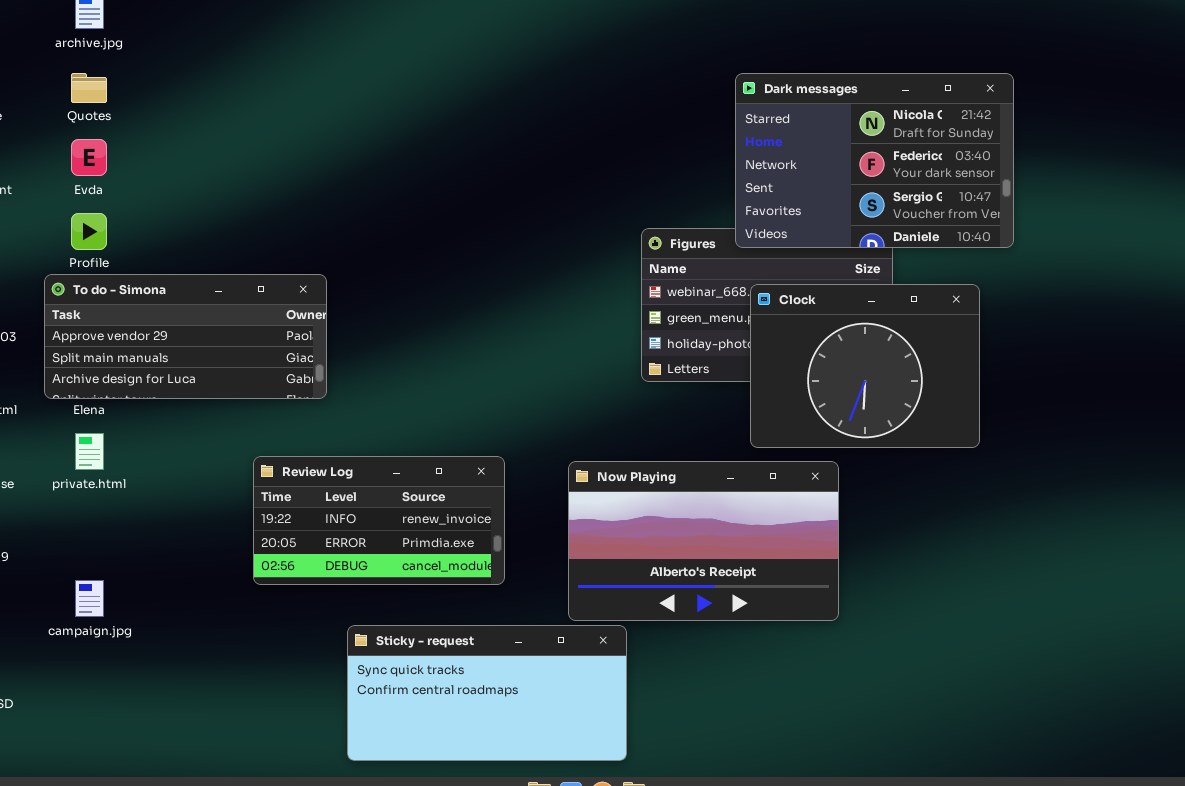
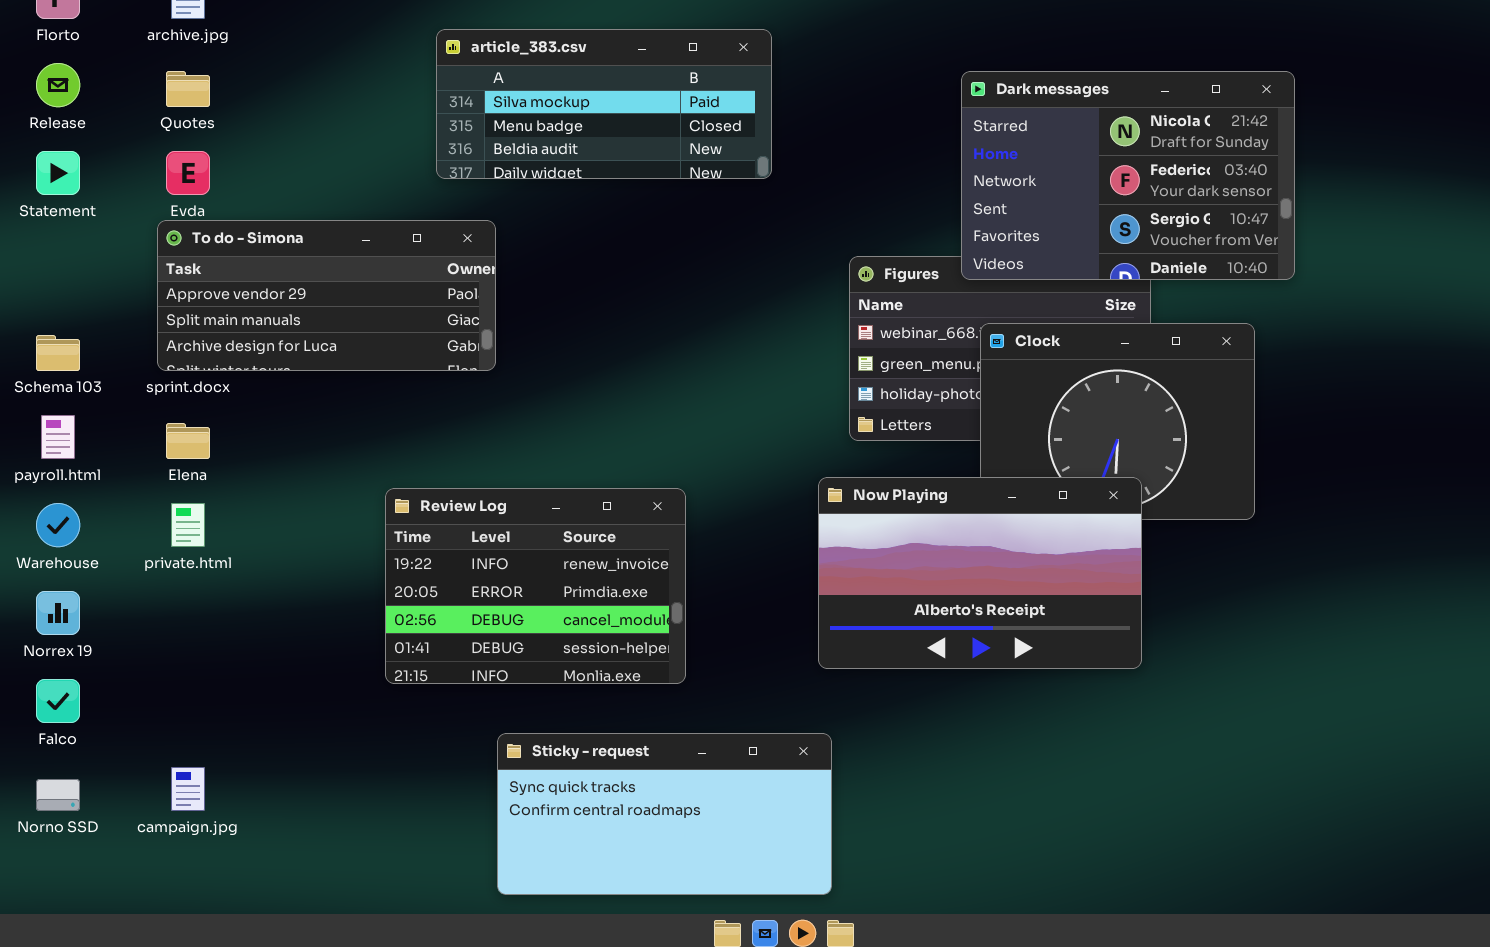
article_383.csv: none -> [436,29,772,179], opened
To do - Simona: [44,274,327,399] -> [157,220,496,371], moved
Review Log: [253,456,505,585] -> [385,488,686,684], resized
Now Playing: [568,461,839,621] -> [818,477,1142,669], moved
campaign.jpg: [75,580,104,617] -> [171,767,205,811], moved

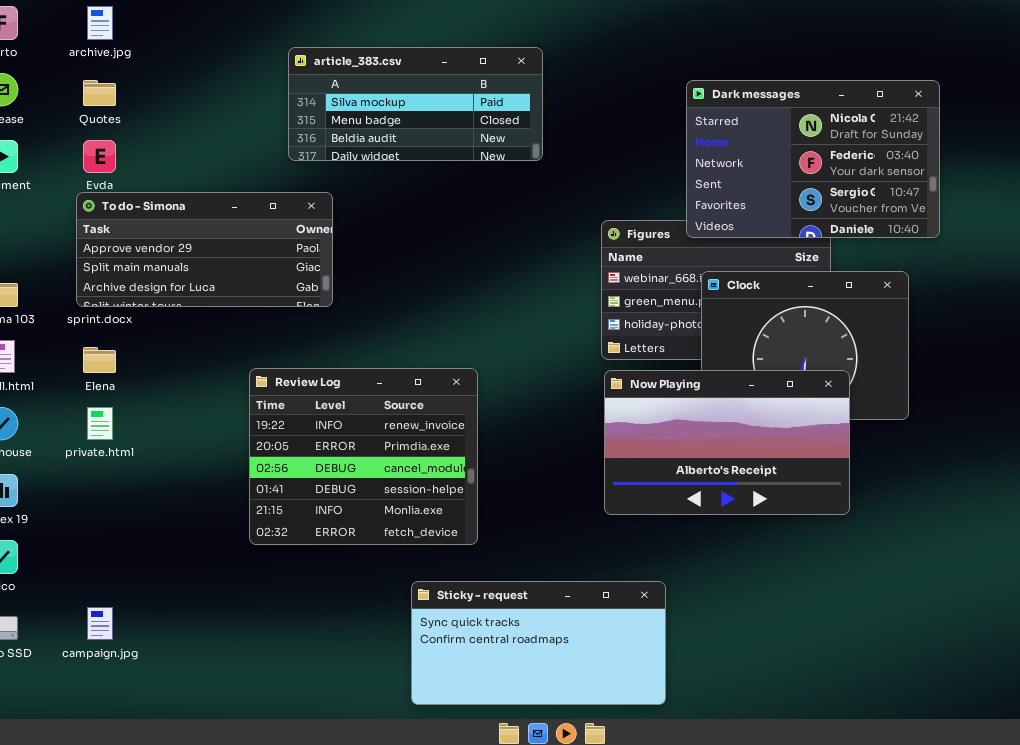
Now Playing: [818,477,1142,669] -> [604,370,850,515], moved
Review Log: [385,488,686,684] -> [249,368,478,545], resized
Sticky - request: [497,733,832,895] -> [411,581,666,705], moved

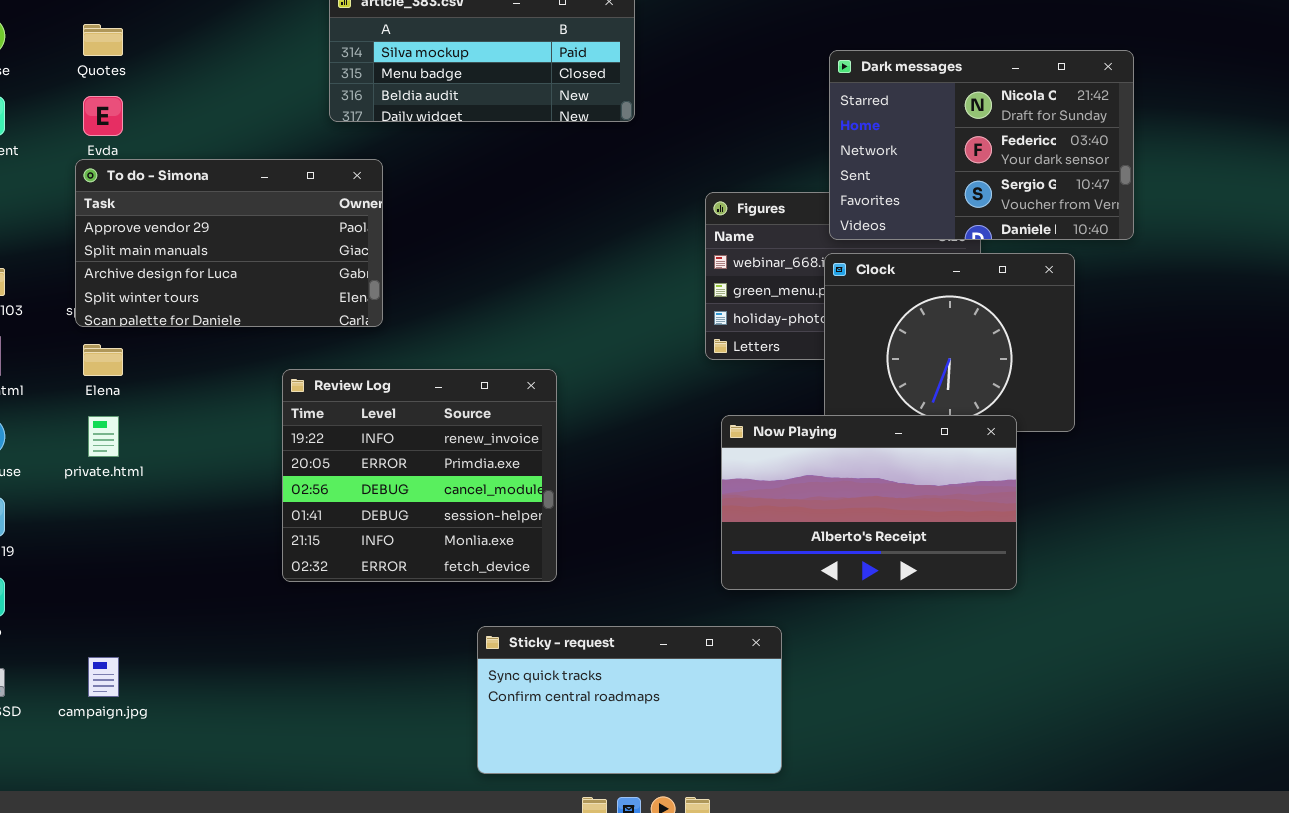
Dark messages: [686,80,940,238] -> [829,50,1134,240], moved
To do - Simona: [76,192,333,307] -> [75,159,383,327], resized
Now Playing: [604,370,850,515] -> [721,415,1017,590], moved

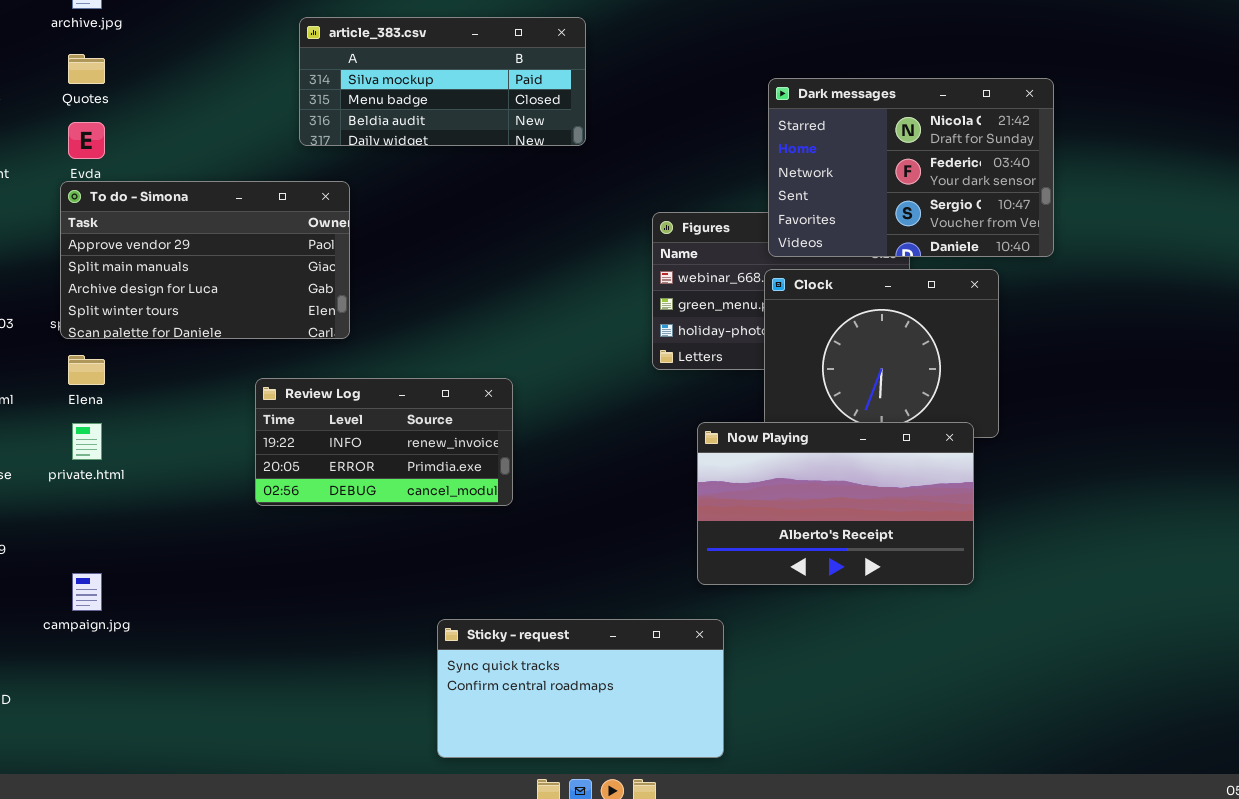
Review Log: [282,369,557,582] -> [255,378,513,506], resized
Now Playing: [721,415,1017,590] -> [697,422,974,585], moved
campaign.jpg: [88,657,119,697] -> [72,573,102,611], moved

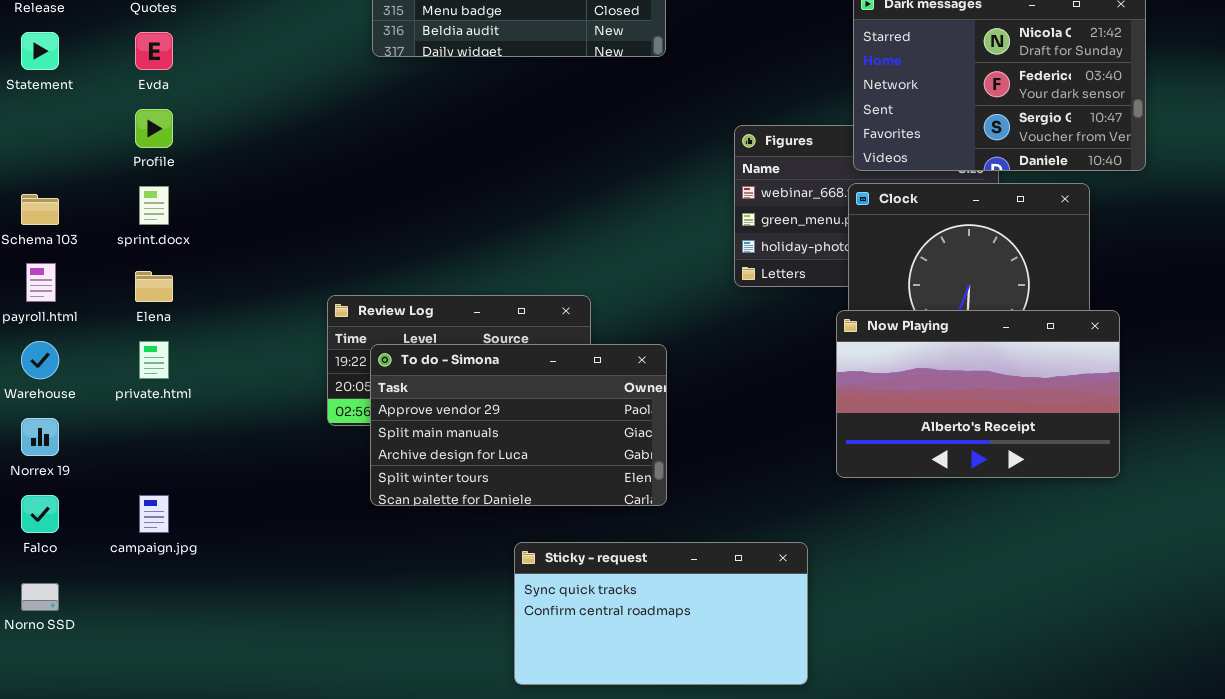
To do - Simona: [60,181,350,339] -> [370,344,667,506], moved
Now Playing: [697,422,974,585] -> [836,310,1120,478], moved

